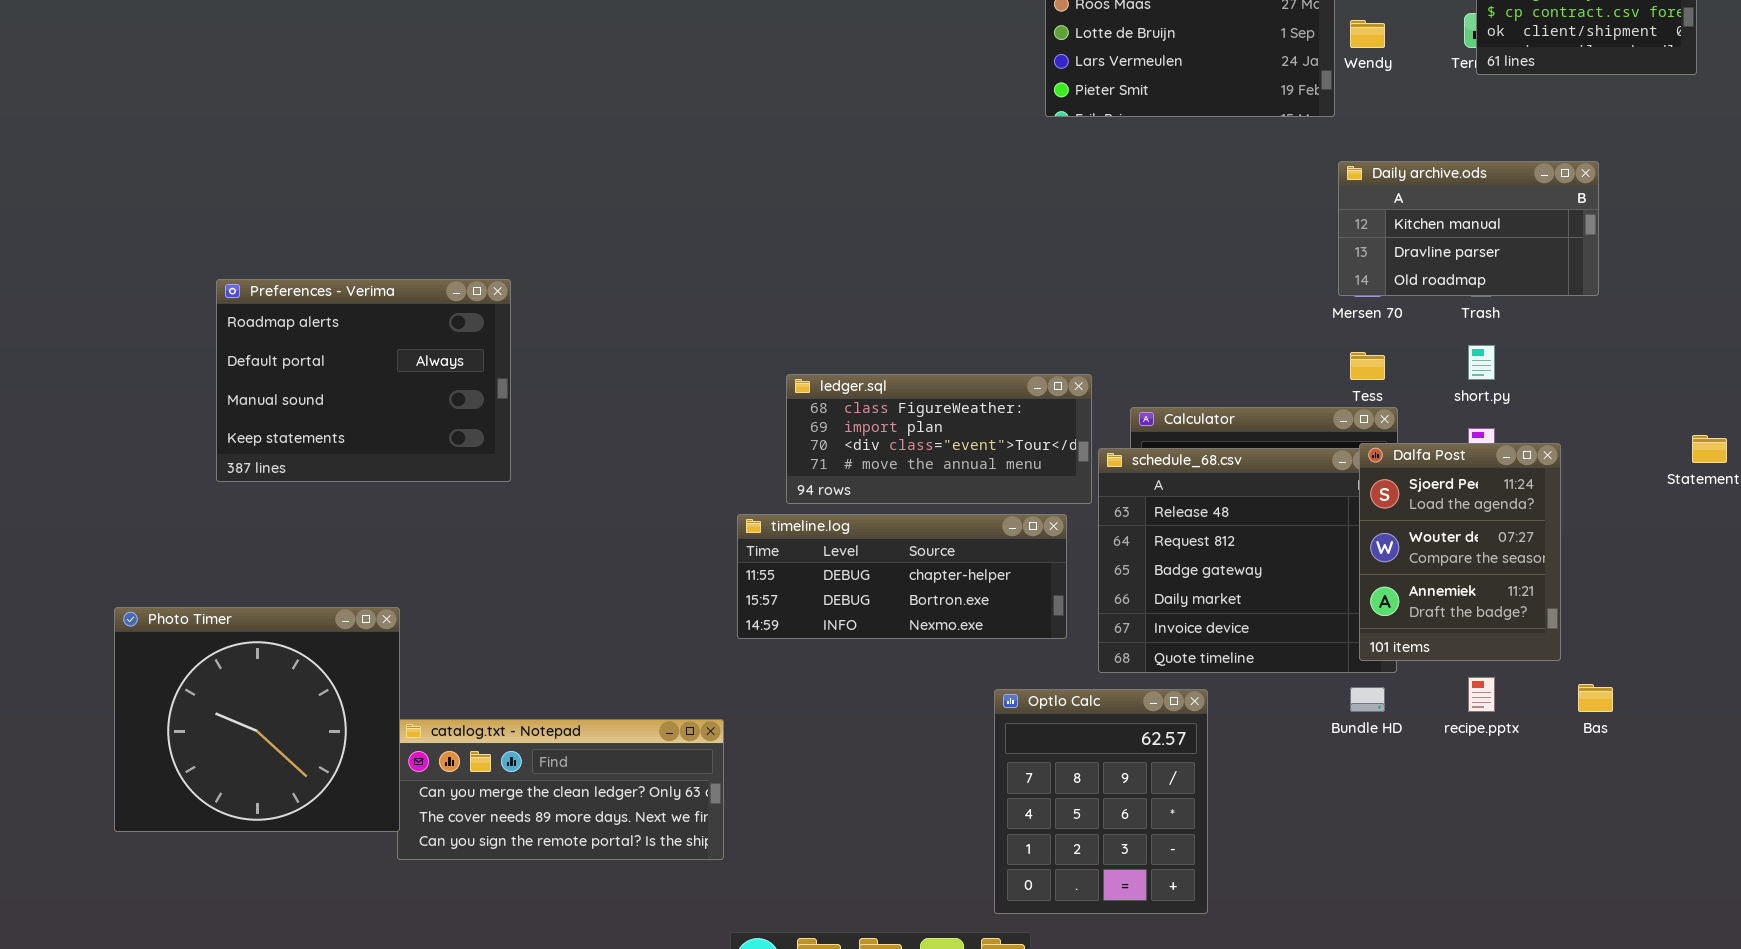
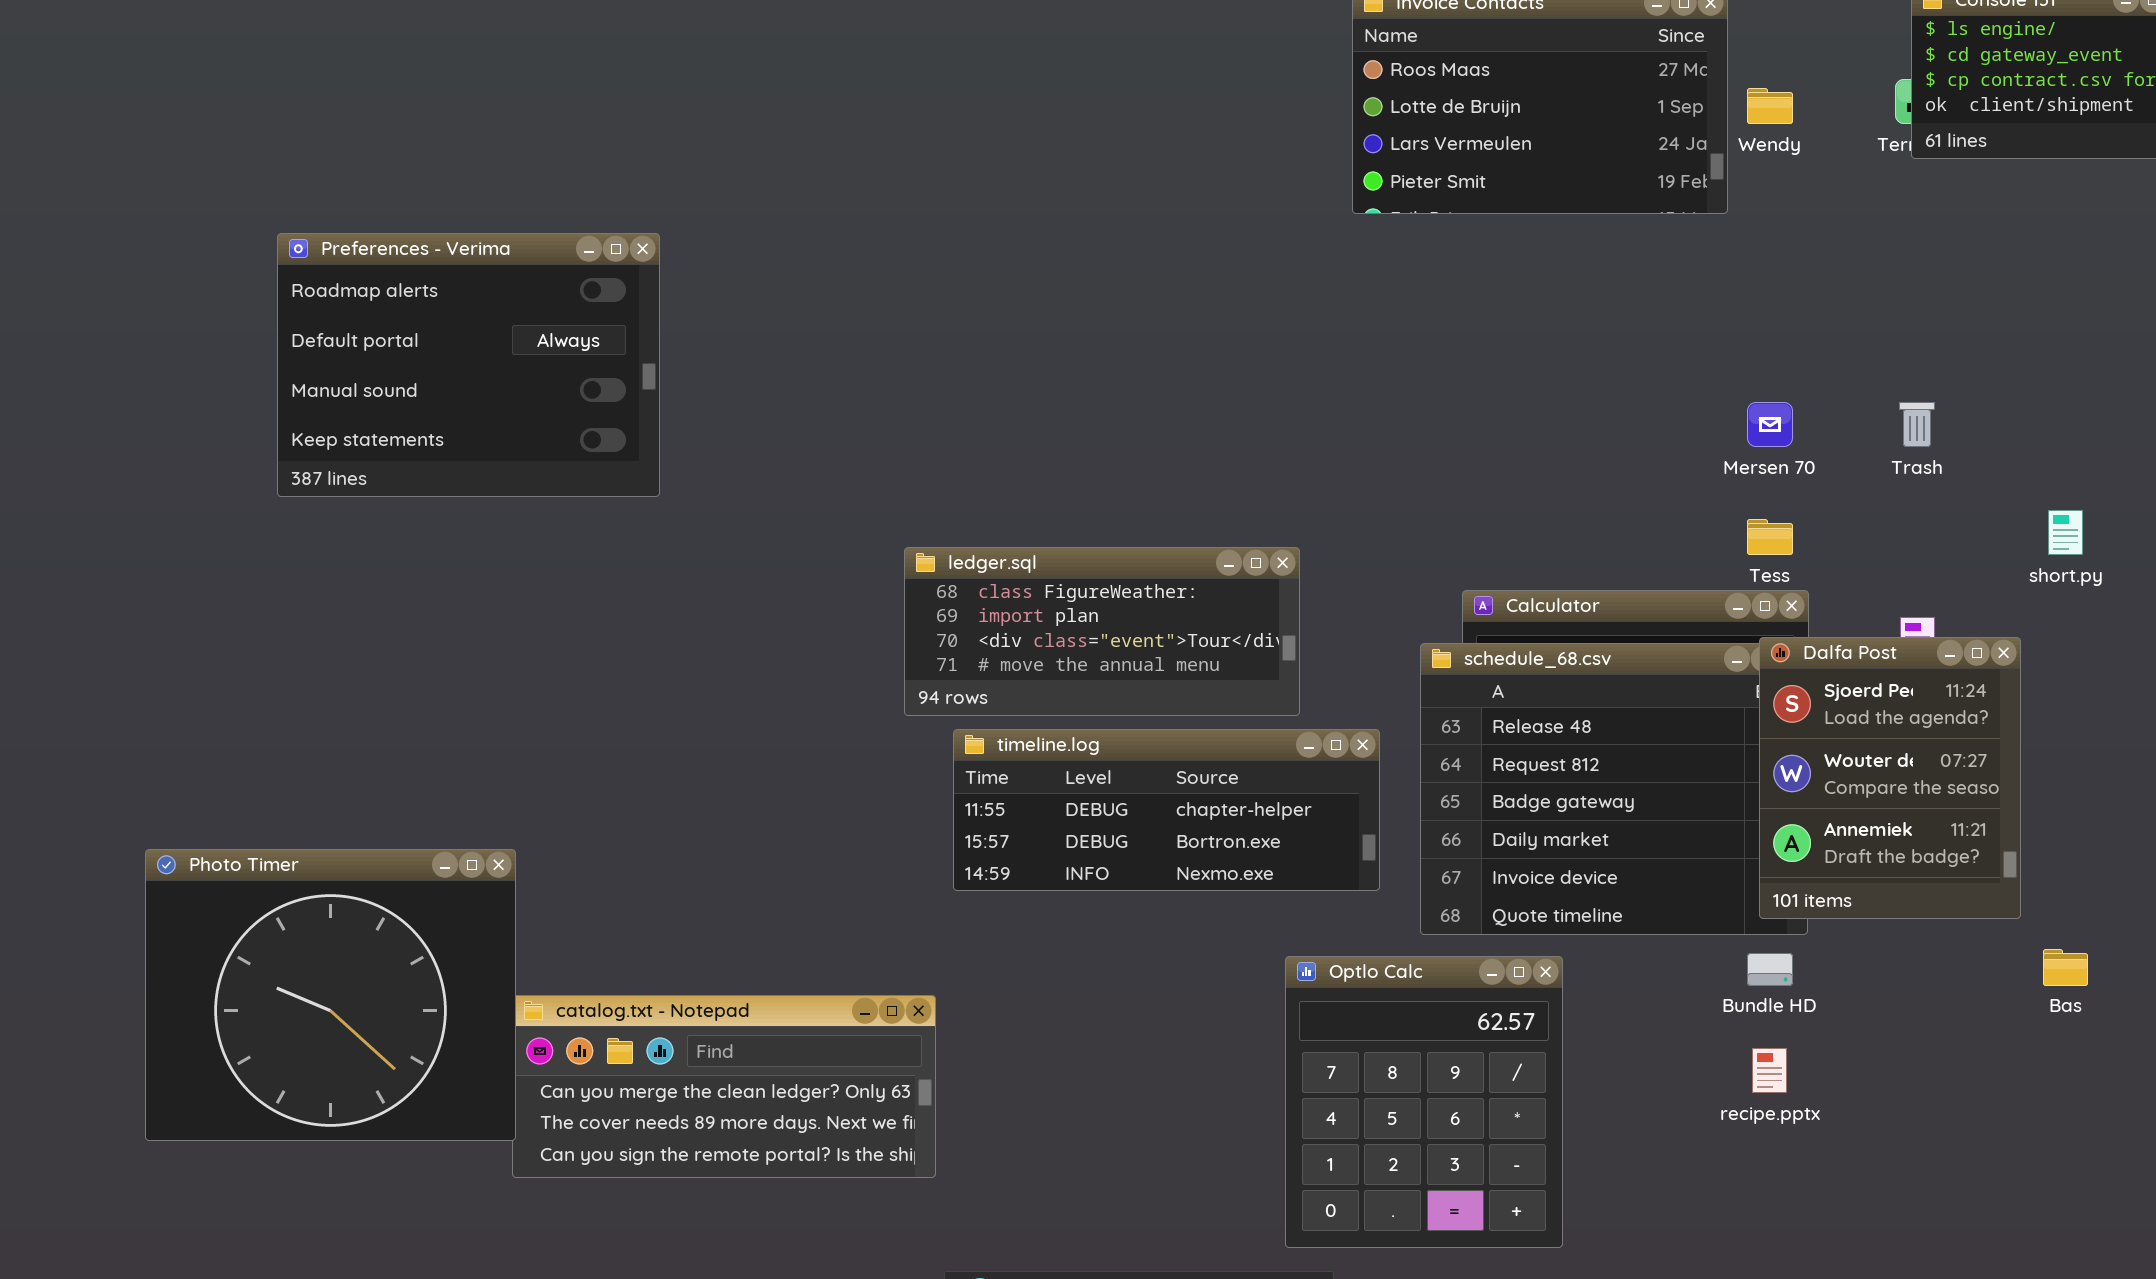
Daily archive.ods: [1338,161,1599,296] -> none, closed
Preferences - Verima: [216,279,511,482] -> [277,233,660,497], moved
short.py: [1468,345,1495,380] -> [2048,510,2083,555], moved
ledger.sql: [786,374,1092,504] -> [904,547,1300,716], moved
recipe.pptx: [1468,677,1495,712] -> [1752,1048,1787,1093], moved

